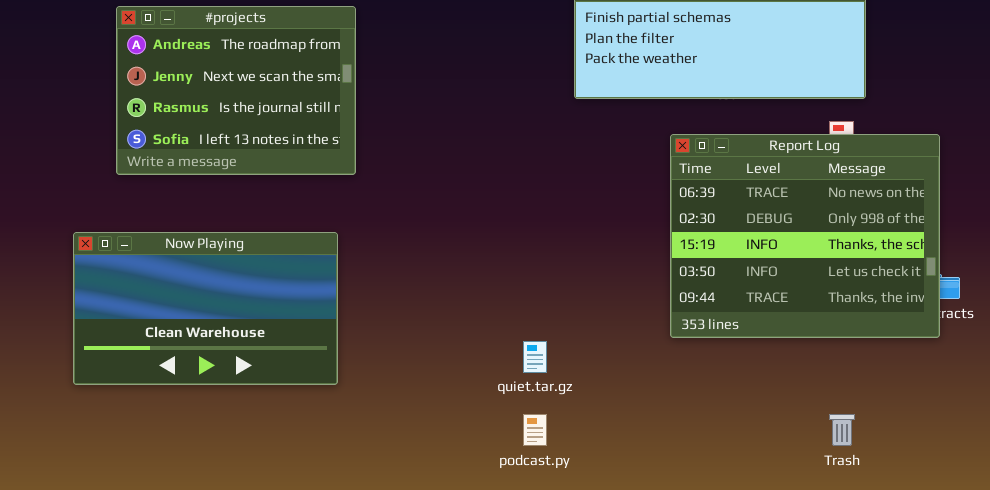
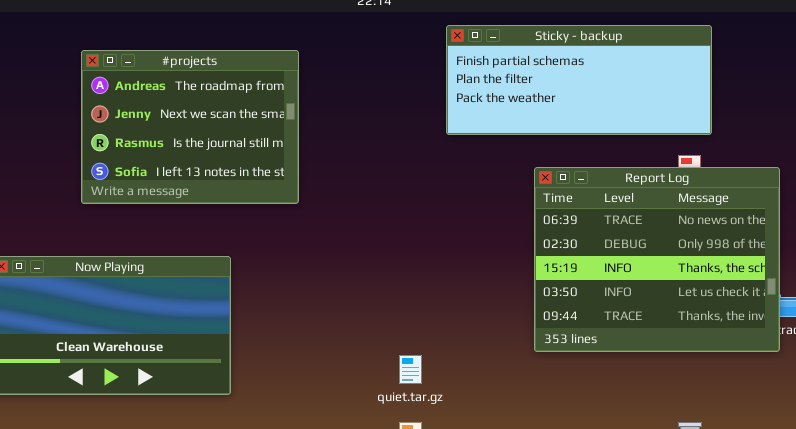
#projects: [116,6,356,175] -> [81,50,299,204], moved

